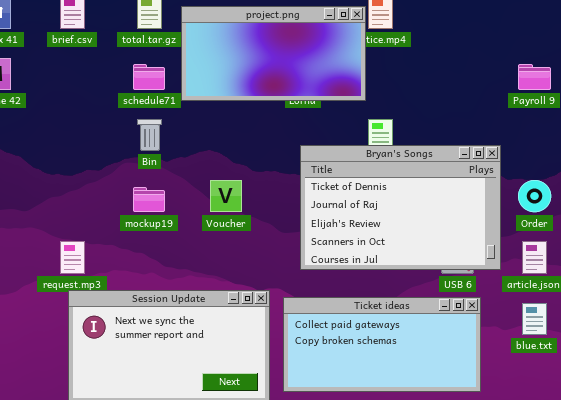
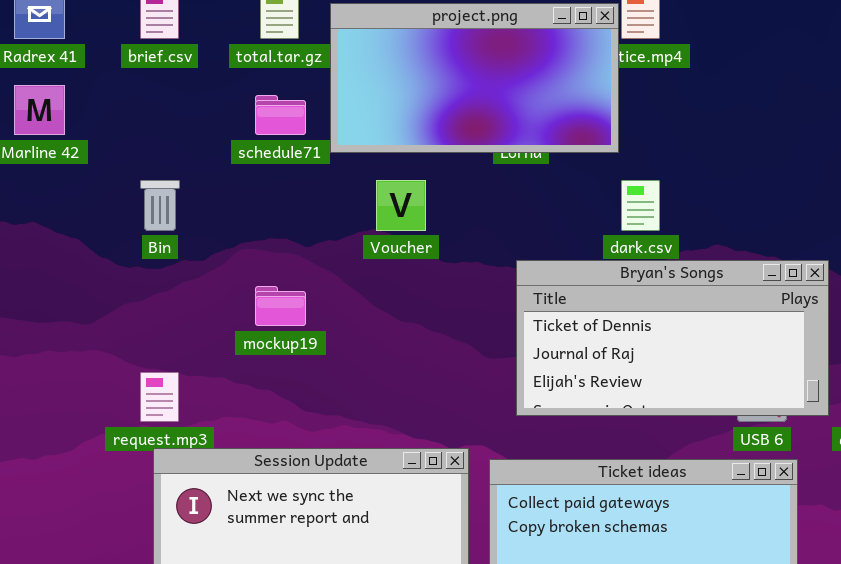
Bin: [137,119,162,151] -> [140,180,180,231], moved
Bryan's Songs: [300,145,501,270] -> [516,260,829,416], resized
Voucher: [210,180,242,212] -> [376,180,426,231], moved

